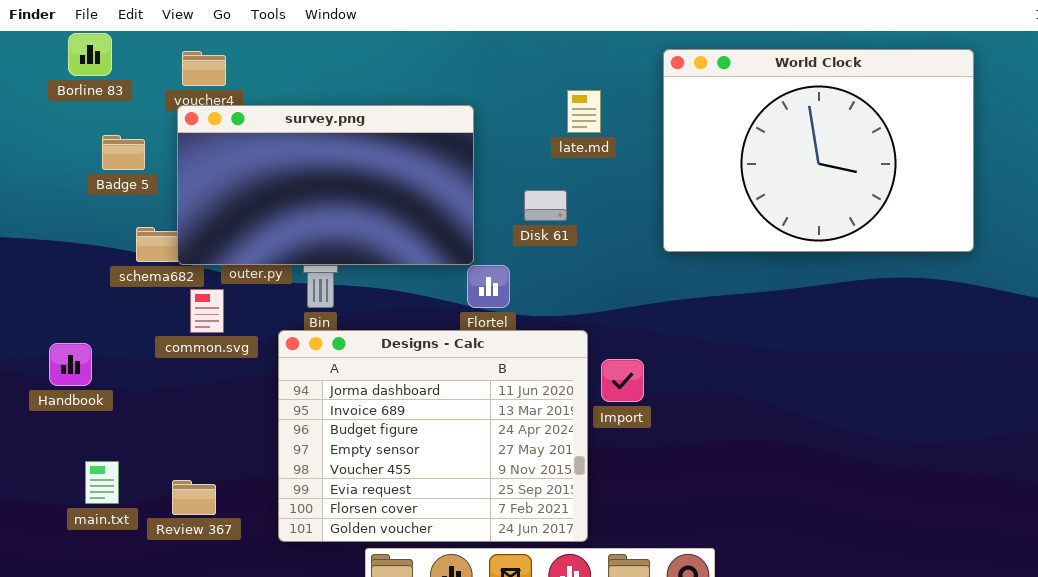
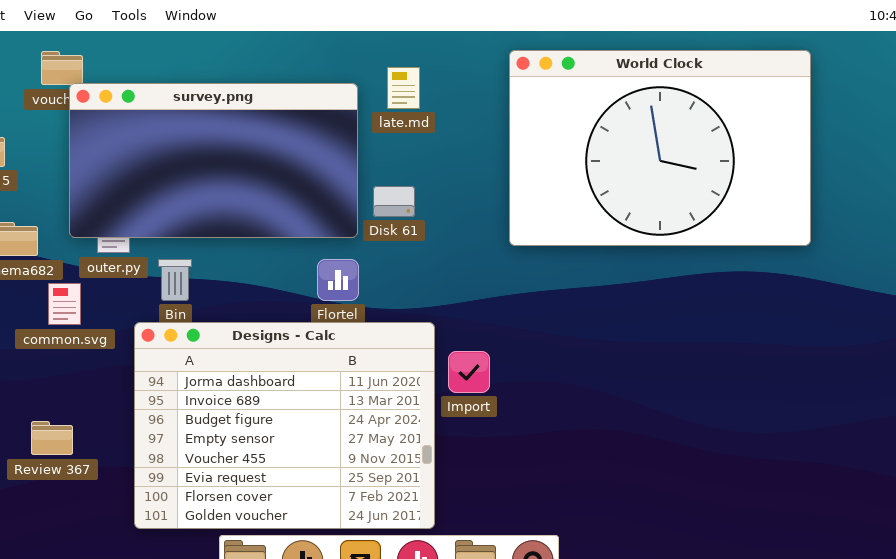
late.md: [567,90,601,133] -> [387,67,420,109], moved
survey.png: [177,105,474,265] -> [69,83,358,238], moved
Review 367: [172,480,216,515] -> [31,421,73,455], moved

